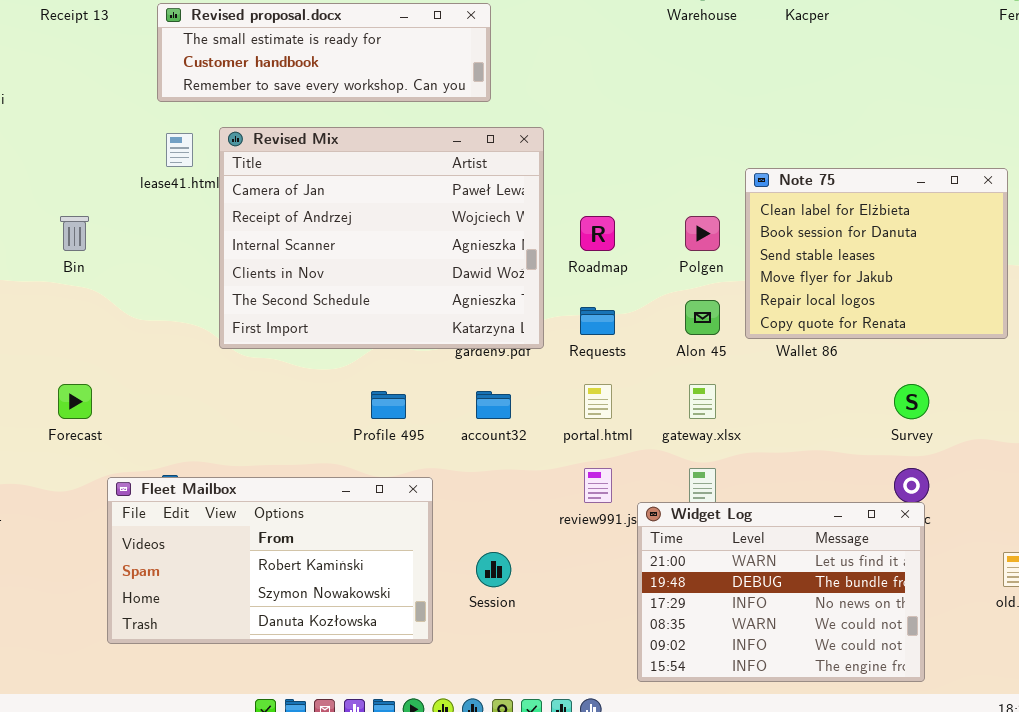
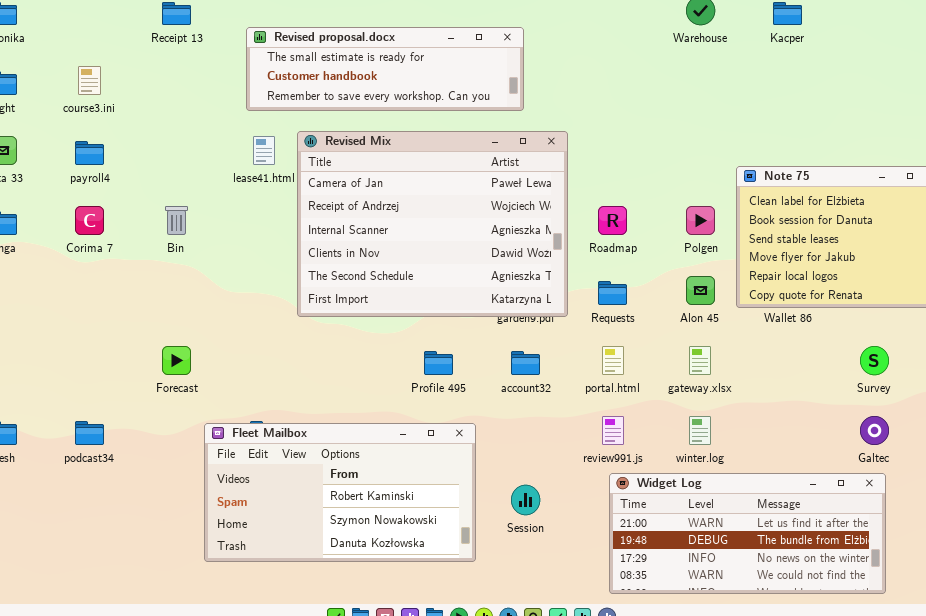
Widget Log: [637,502,925,682] -> [609,473,886,594], resized

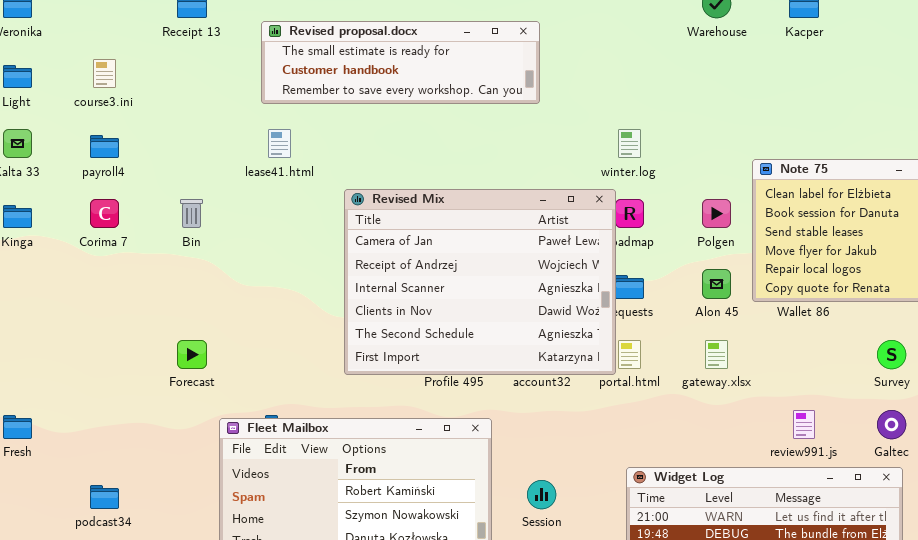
Revised Mix: [297,131,568,317] -> [344,189,616,375], moved
review991.js: [602,416,624,445] -> [793,410,815,439], moved
winter.log: [689,416,711,445] -> [618,129,641,158], moved
podcast34: [75,421,104,445] -> [90,485,119,509], moved

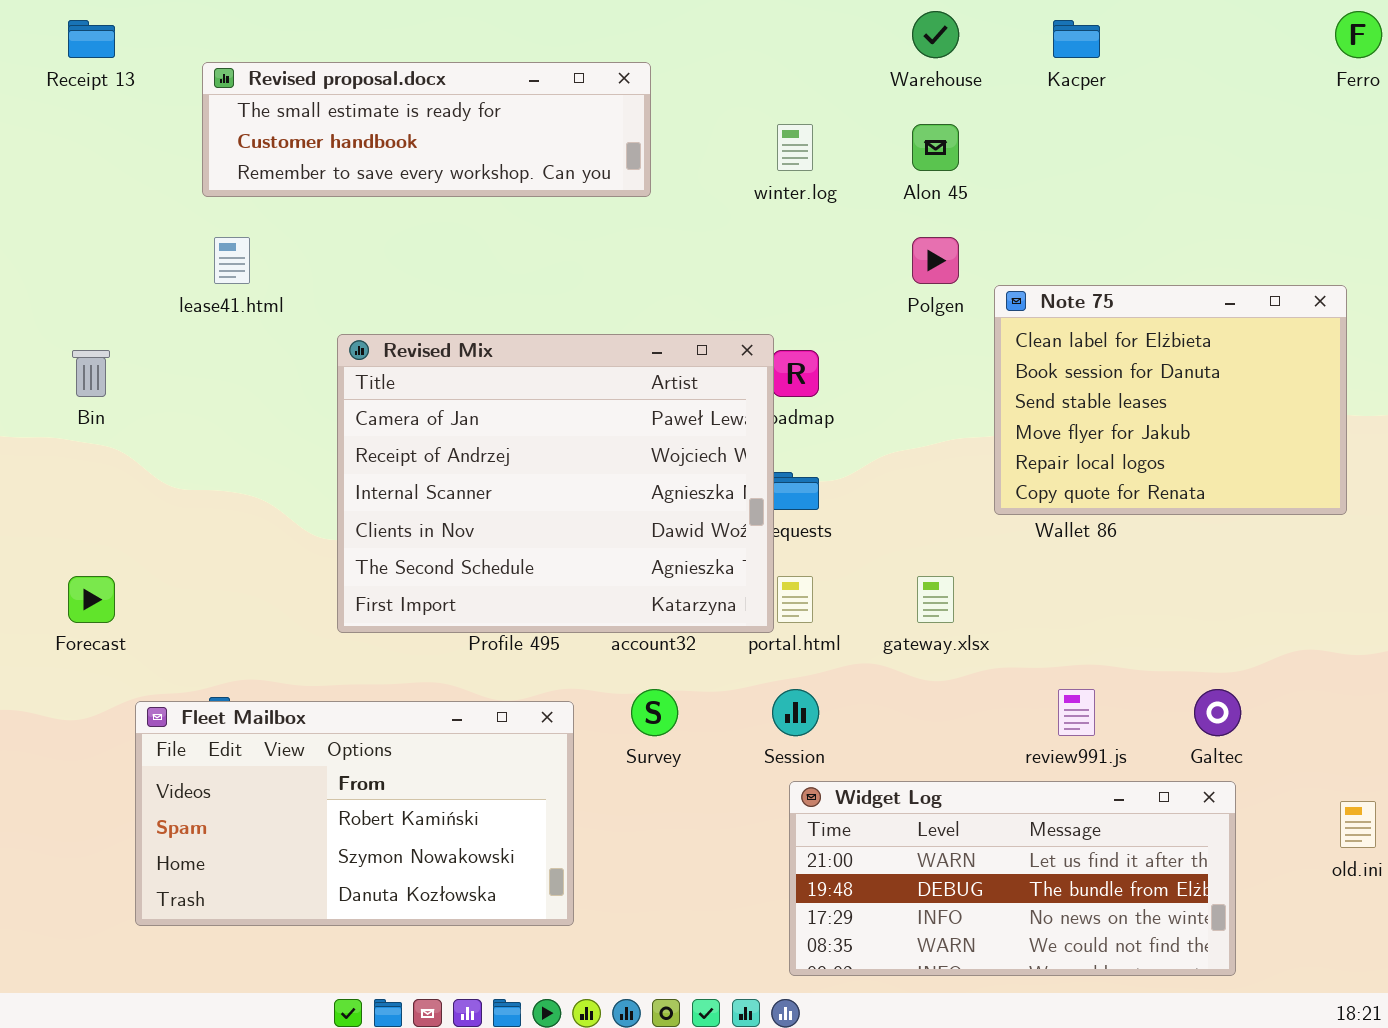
winter.log: [618,129,641,158] -> [777,124,813,171], moved
Polgen: [702,199,731,228] -> [912,237,959,284], moved
Alon 45: [702,269,731,299] -> [912,124,959,171], moved
Survey: [877,340,906,369] -> [631,689,678,736], moved
Session: [527,480,556,509] -> [772,689,819,736], moved

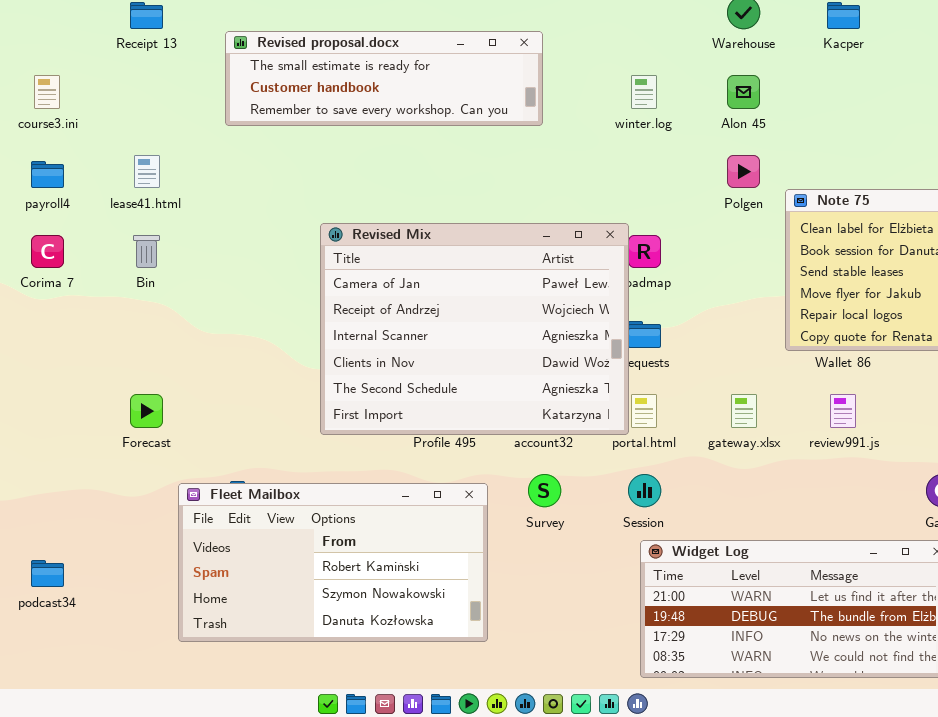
lease41.html: [214,237,250,284] -> [134,155,160,188], moved
review991.js: [1058,689,1095,736] -> [830,394,856,428], moved

